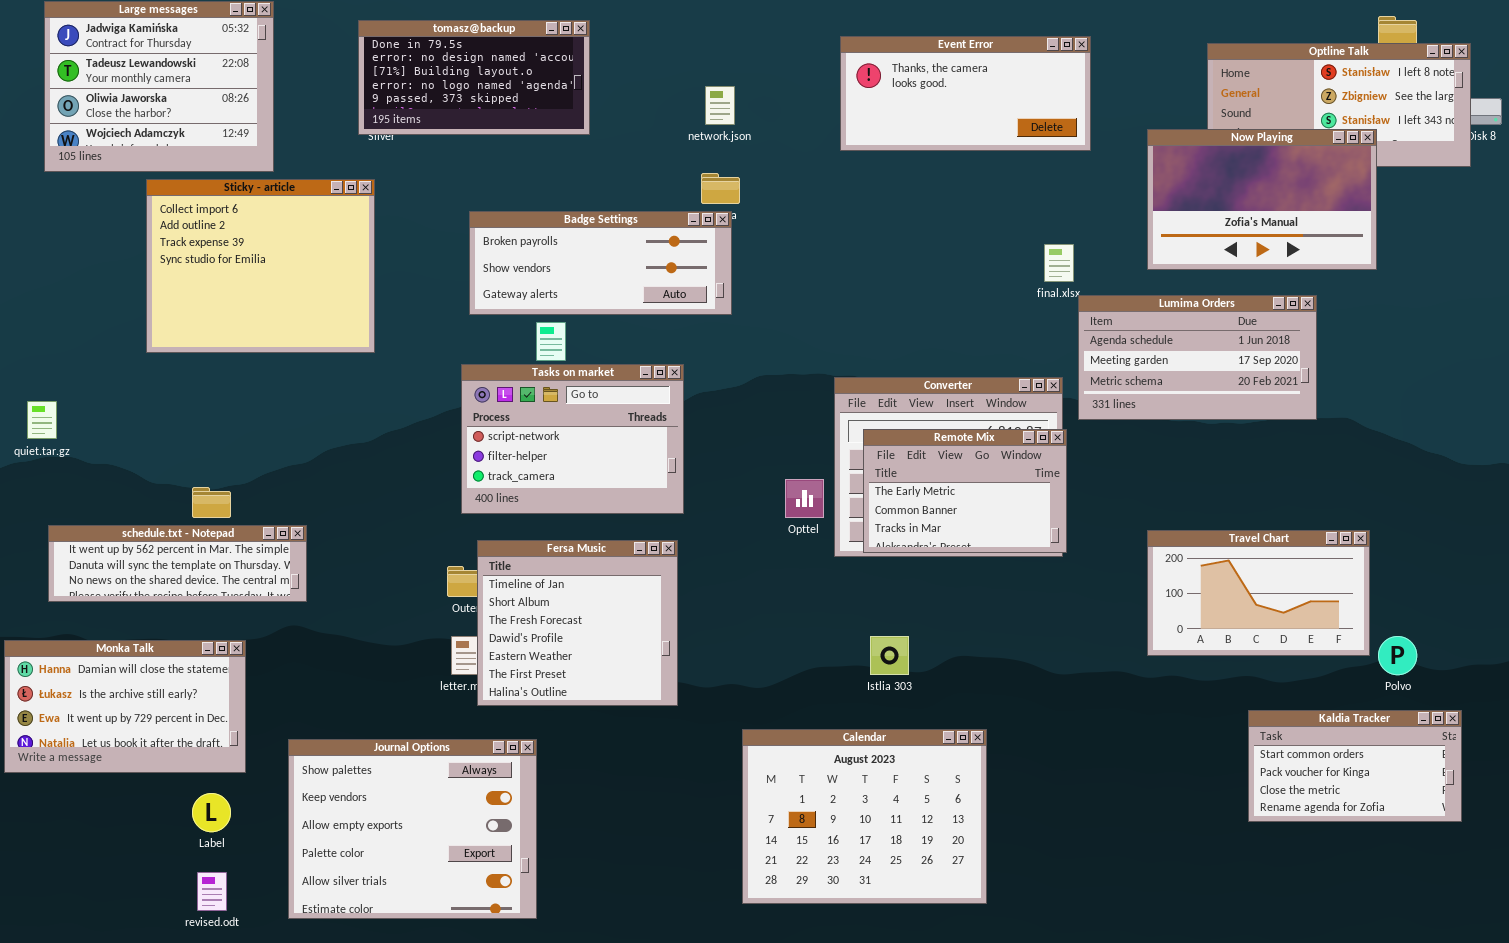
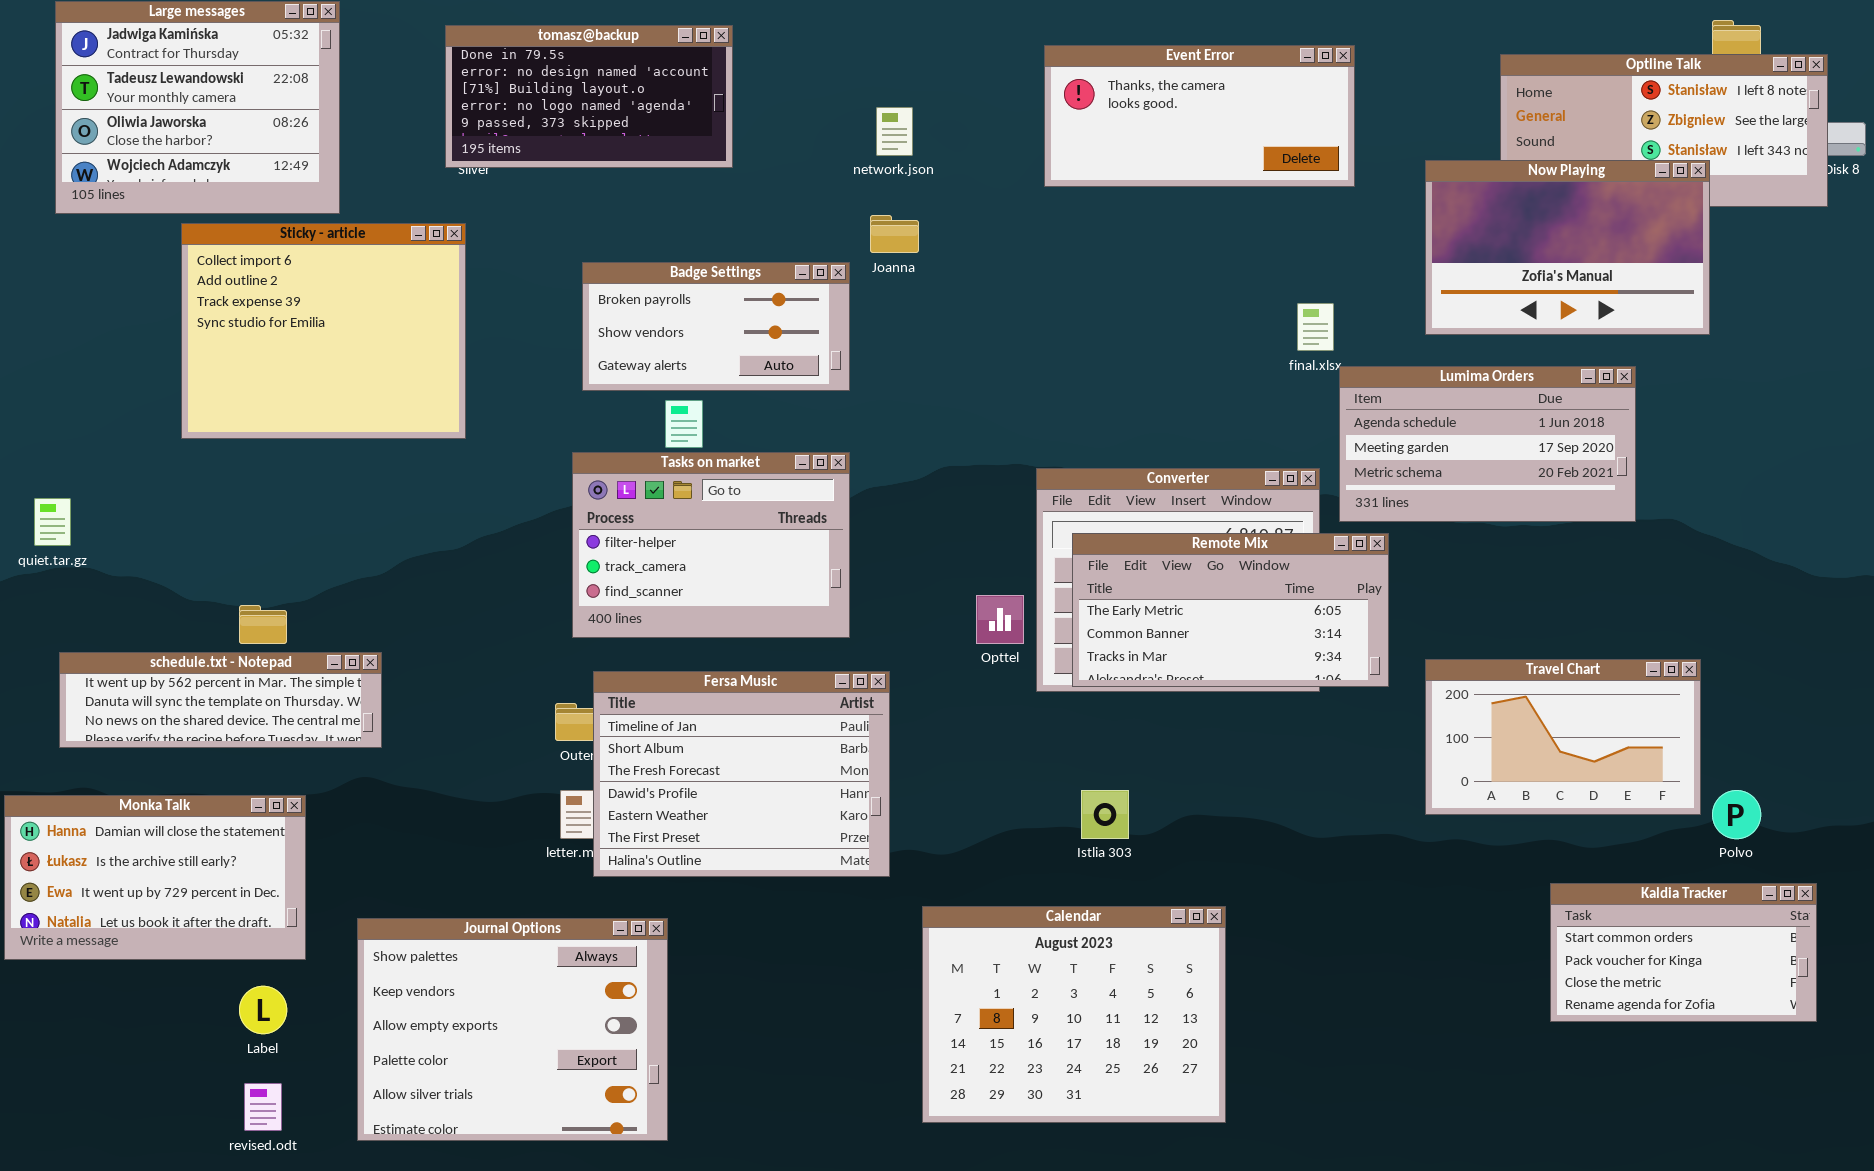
Badge Settings: [469,211,732,315] -> [582,262,850,391], resized
Tasks on market: [461,364,684,514] -> [572,452,850,638], scrolled down 1 row
Remote Mix: [863,429,1067,553] -> [1072,533,1389,687], resized
Fersa Music: [477,540,678,706] -> [593,671,890,877], resized

